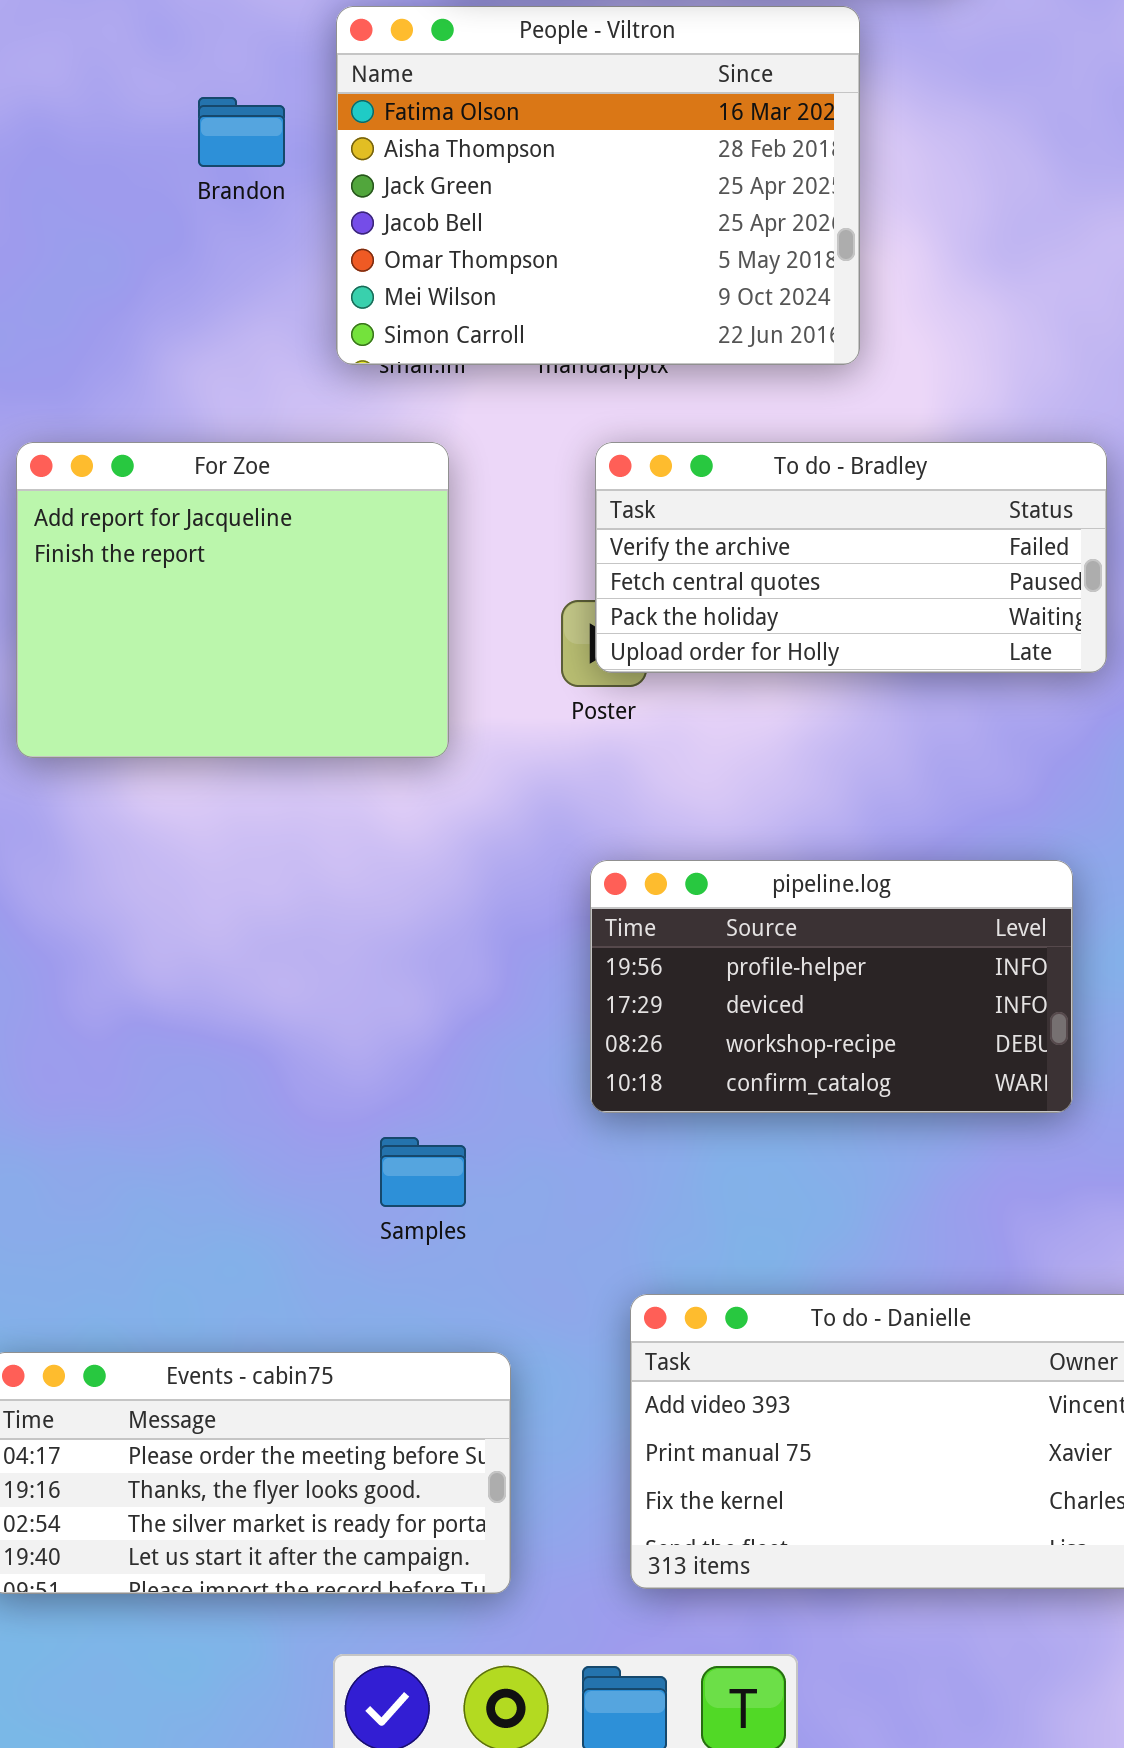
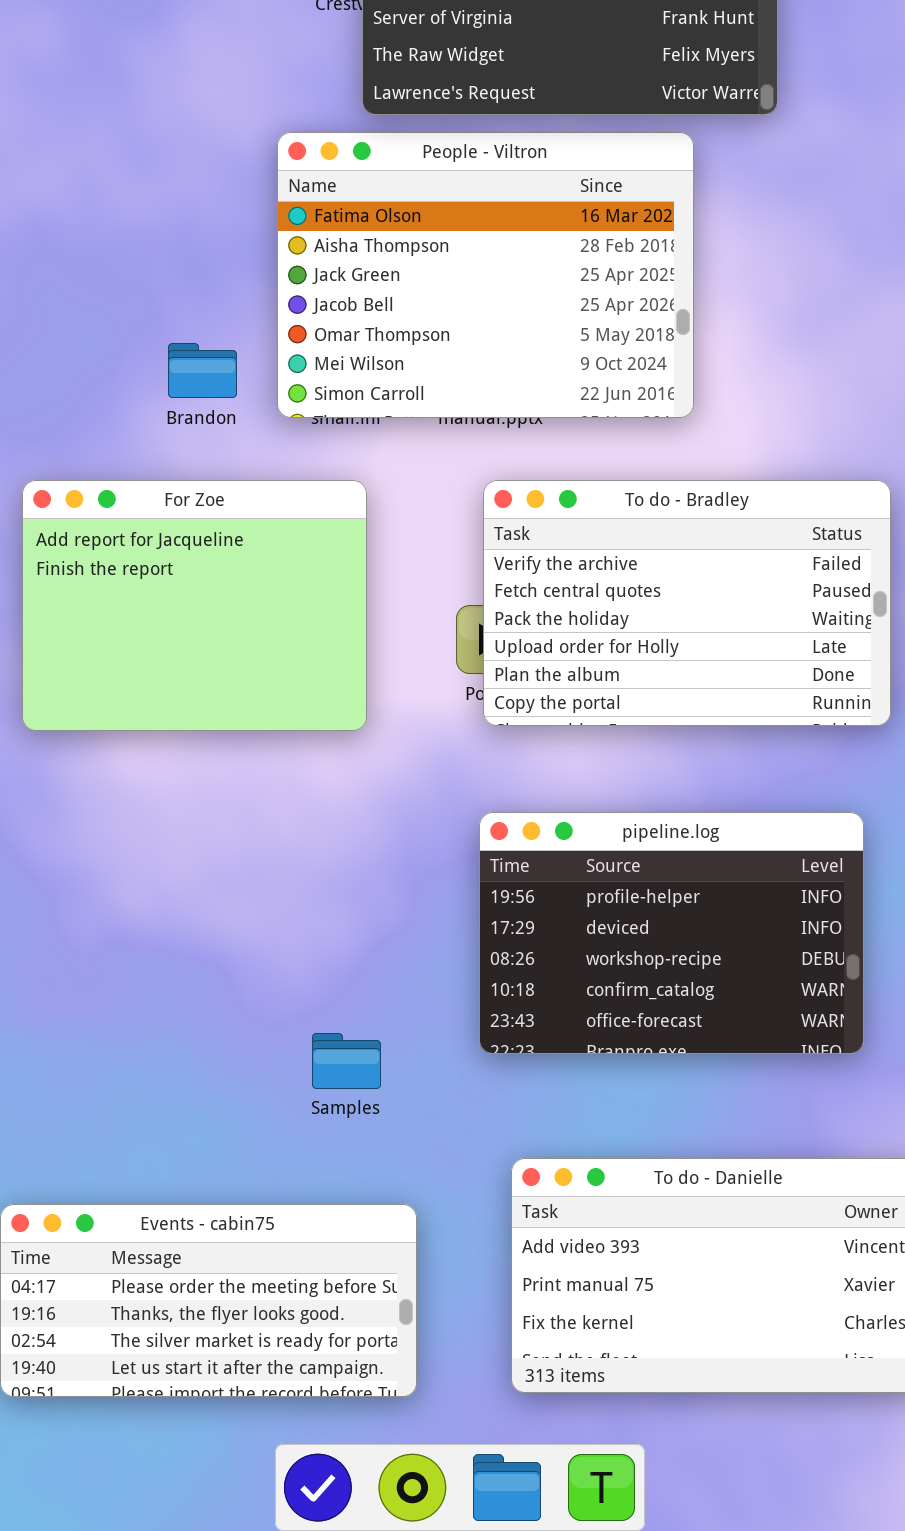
Brandon: [198,97,285,167] -> [168,343,237,398], moved
To do - Bradley: [595,442,1107,673] -> [483,480,891,726], resized
pipeline.log: [590,860,1073,1113] -> [479,812,864,1054], resized

